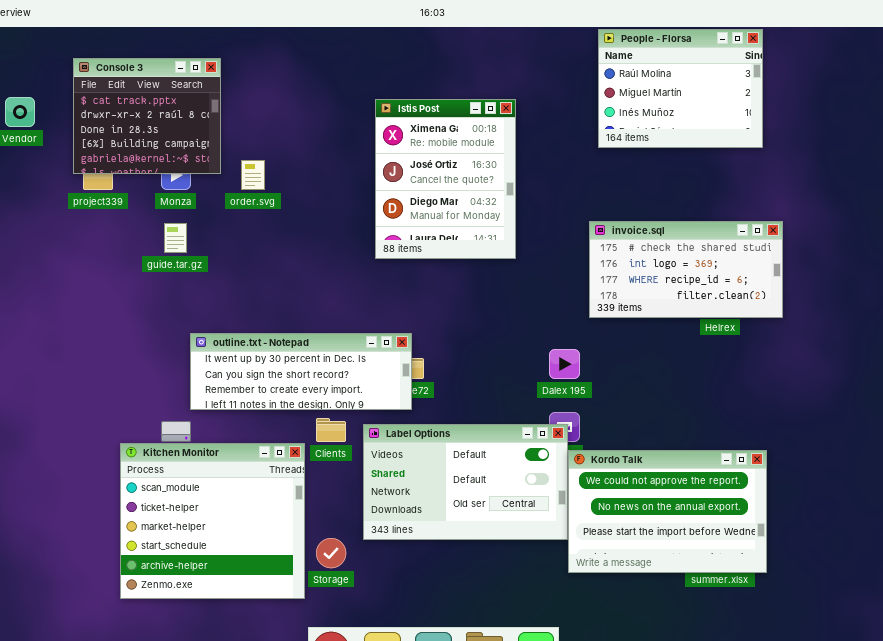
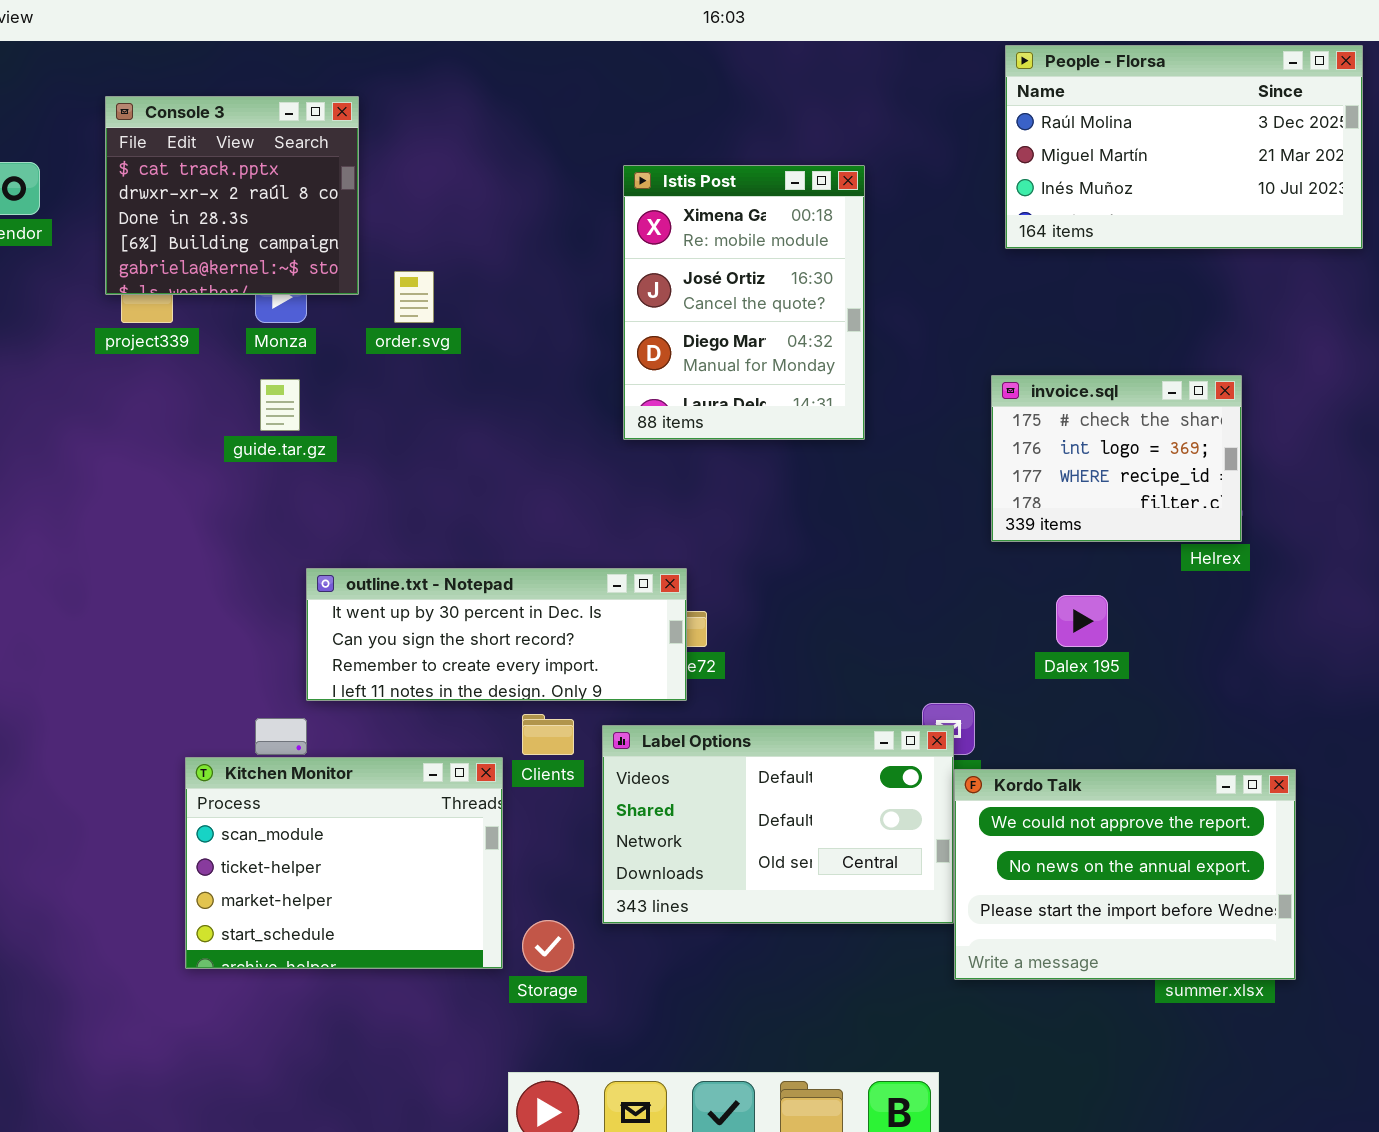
People - Florsa: [598,29,763,148] -> [1005,45,1363,249], resized
invoice.sql: [589,221,783,318] -> [991,375,1242,542], resized
Dalex 195: [549,349,580,379] -> [1056,595,1108,647], moved
Kitchen Monitor: [120,443,305,599] -> [185,757,503,969], resized

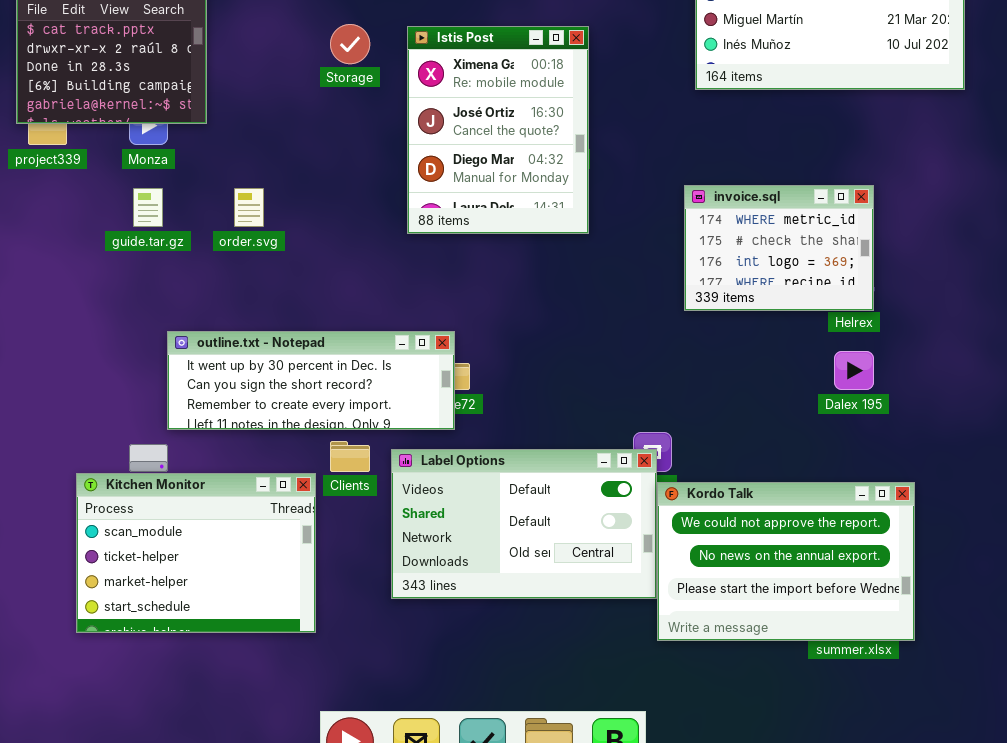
order.svg: [394,271,434,323] -> [234,188,264,227], moved
invoice.sql: [991,375,1242,542] -> [684,185,874,311], scrolled up 1 row
Dalex 195: [1056,595,1108,647] -> [834,351,874,390], moved
Storage: [522,920,574,972] -> [330,24,370,64], moved

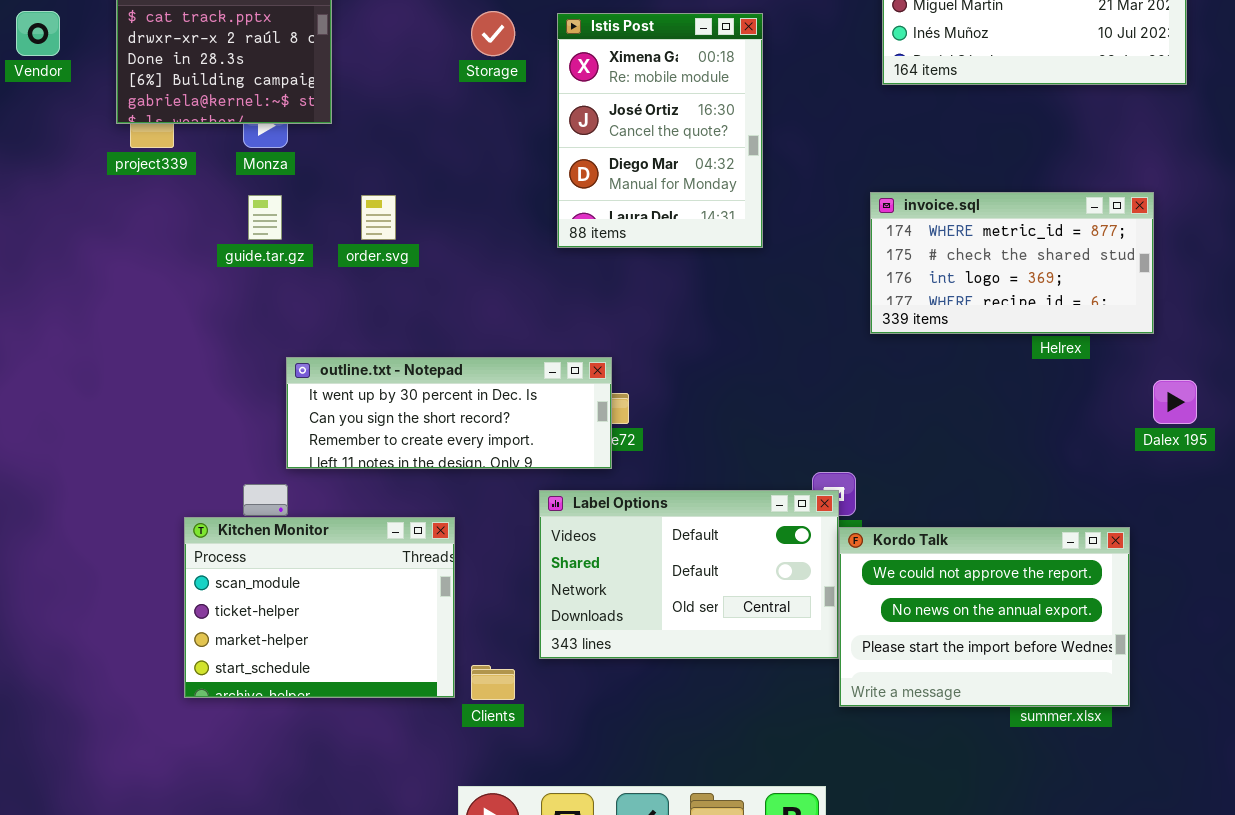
invoice.sql: [684,185,874,311] -> [870,192,1154,334], resized
Dalex 195: [834,351,874,390] -> [1153,380,1197,424], moved
Clients: [330,441,370,472] -> [471,665,515,700], moved

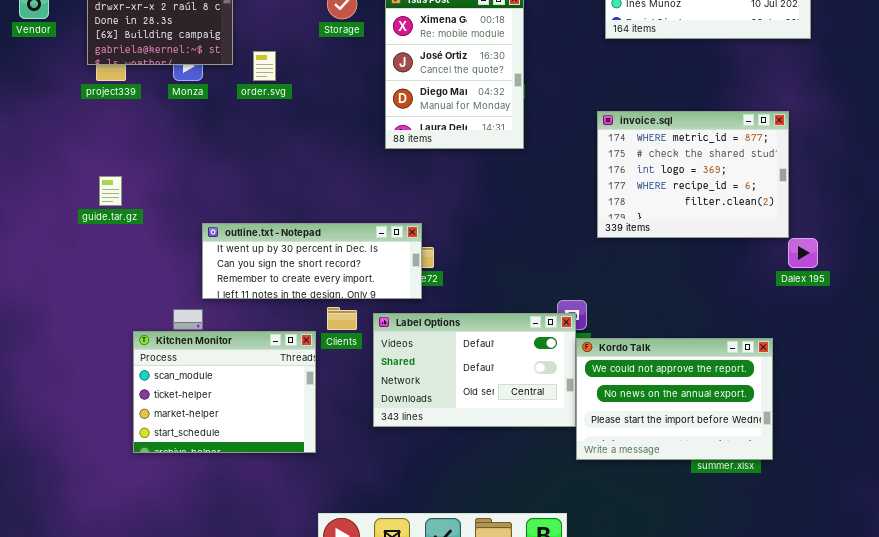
invoice.sql: [870,192,1154,334] -> [597,111,789,238], resized
guide.tar.gz: [248,195,282,240] -> [99,176,122,206], moved
order.svg: [361,195,396,240] -> [253,51,276,81], moved
Clients: [471,665,515,700] -> [327,307,357,330], moved

